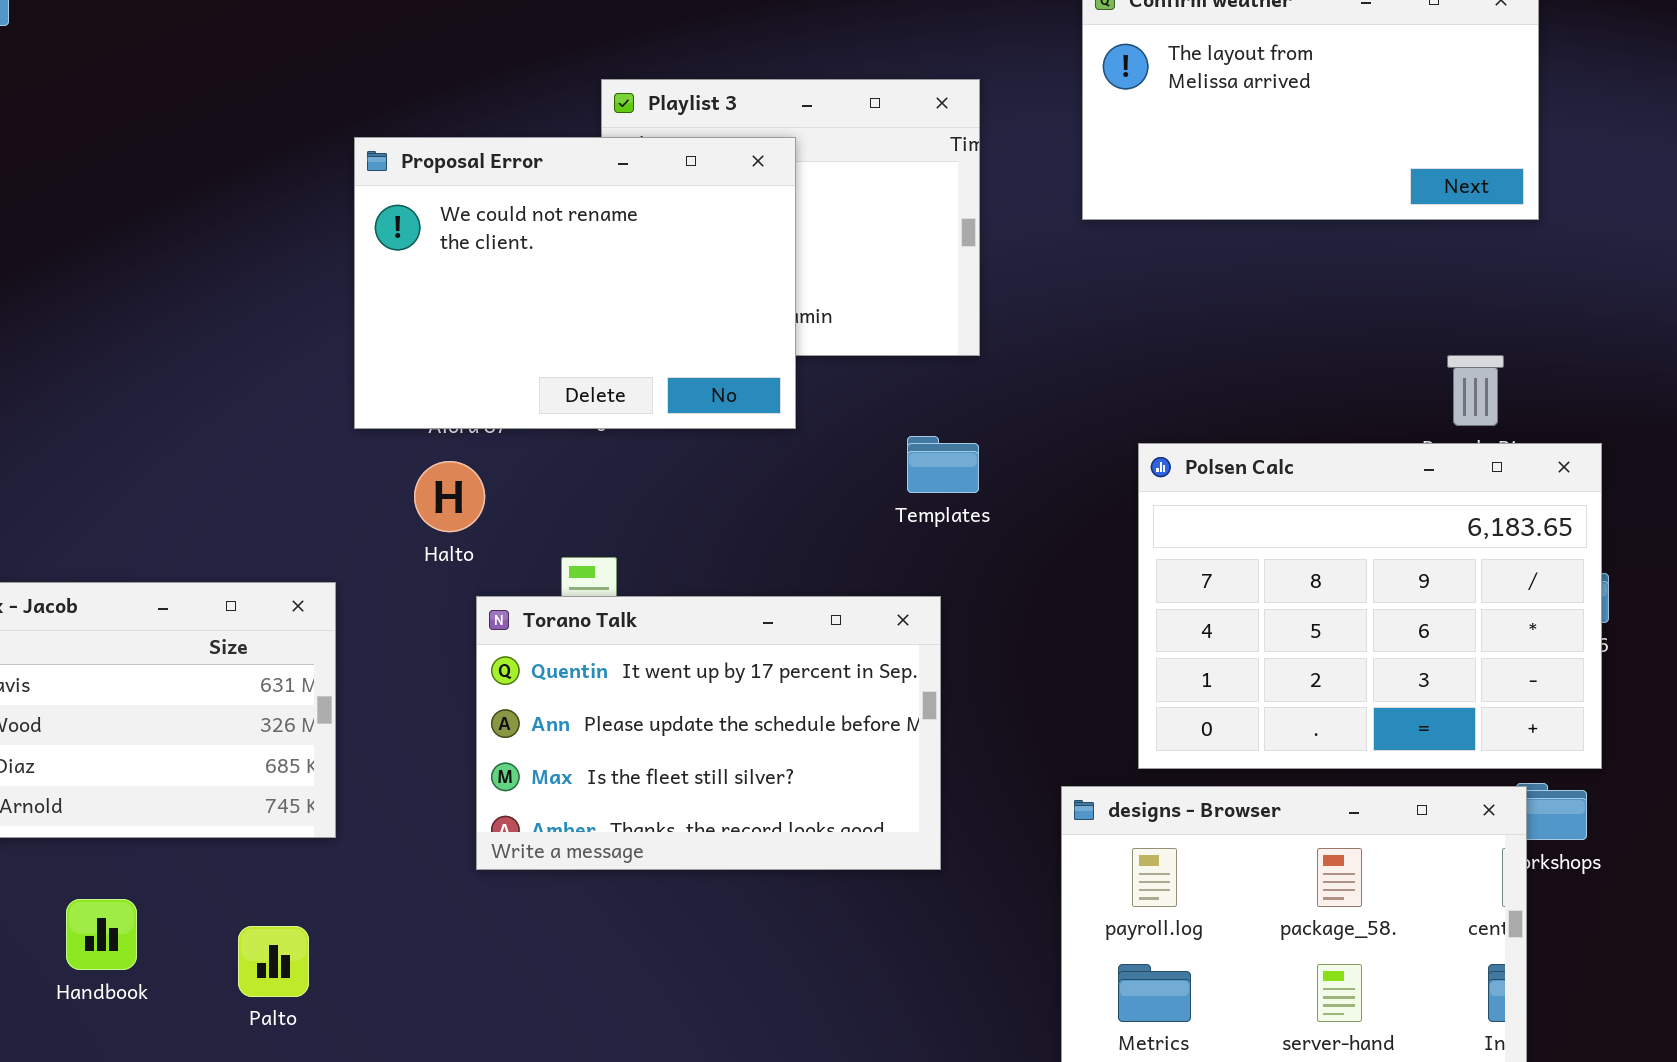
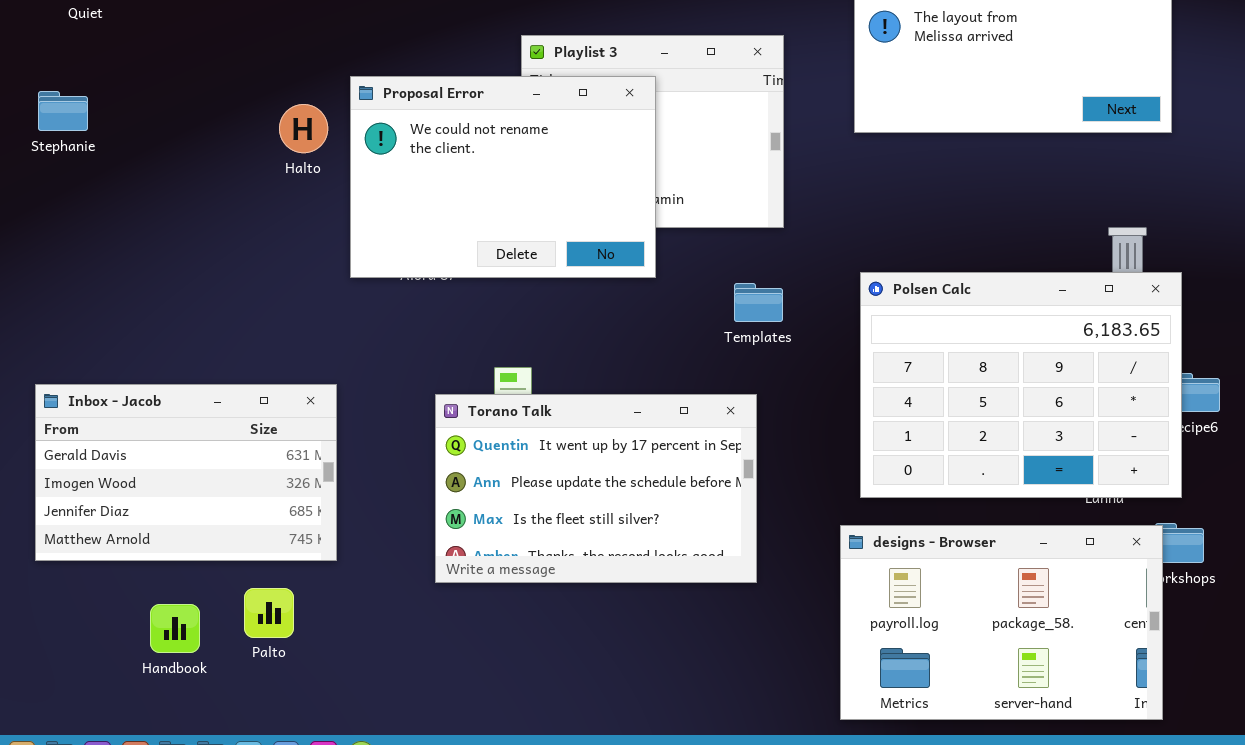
Polsen Calc: [1138,443,1602,769] -> [860,272,1182,498], moved
Halto: [414,461,485,532] -> [279,104,328,153], moved
Palto: [238,926,309,997] -> [244,588,294,638], moved

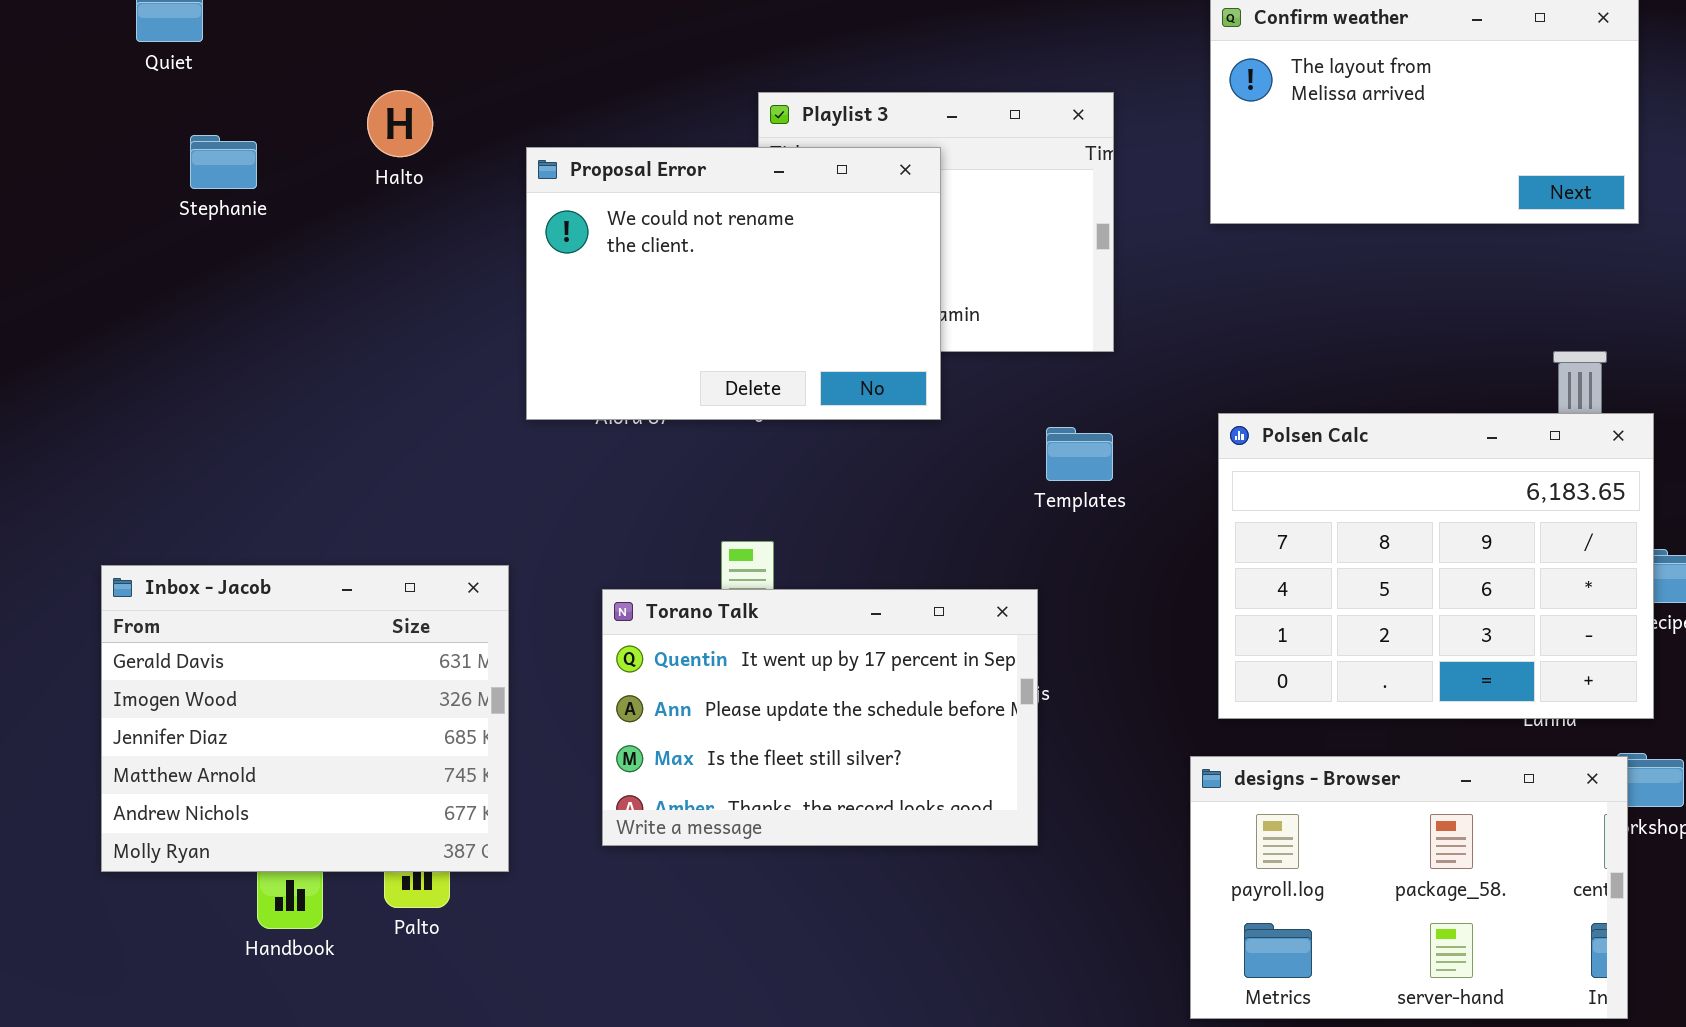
Stephanie: [38,91,88,131] -> [190,135,257,189], moved
Halto: [279,104,328,153] -> [367,90,433,157], moved
Inbox - Jacob: [35,384,337,561] -> [101,565,509,872], resized
Torano Talk: [435,394,757,583] -> [602,589,1038,846], moved

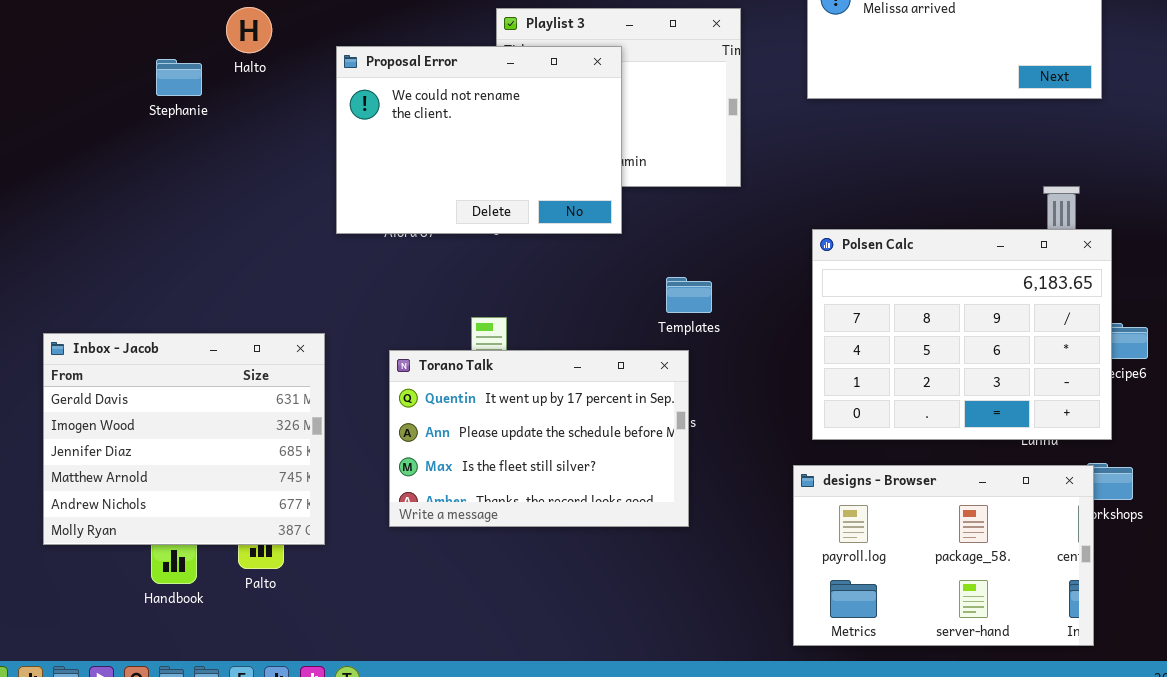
Stephanie: [190,135,257,189] -> [156,59,202,96], moved
Templates: [1046,427,1113,481] -> [666,277,712,313], moved

